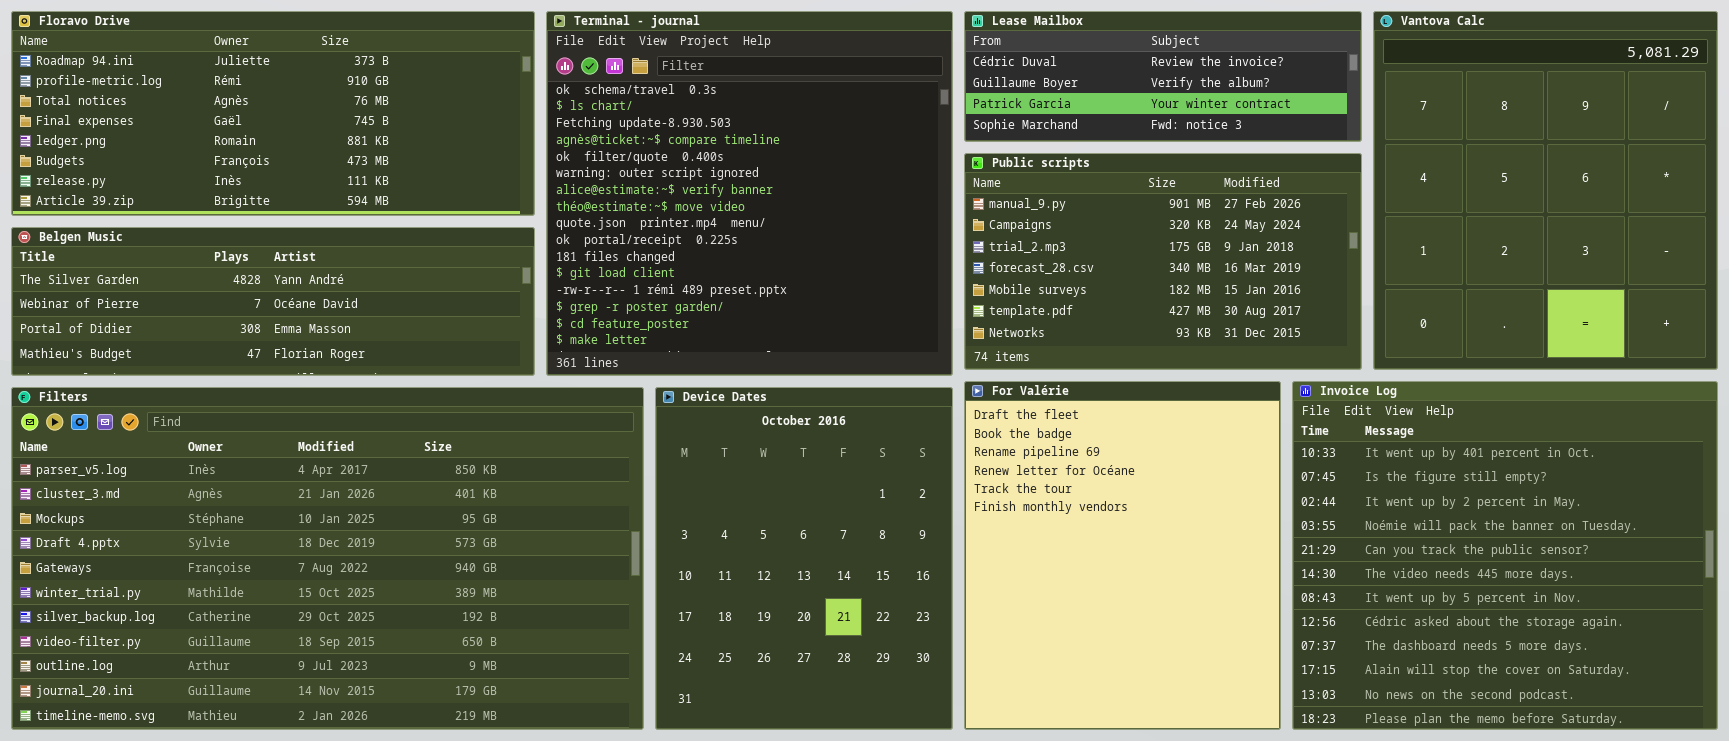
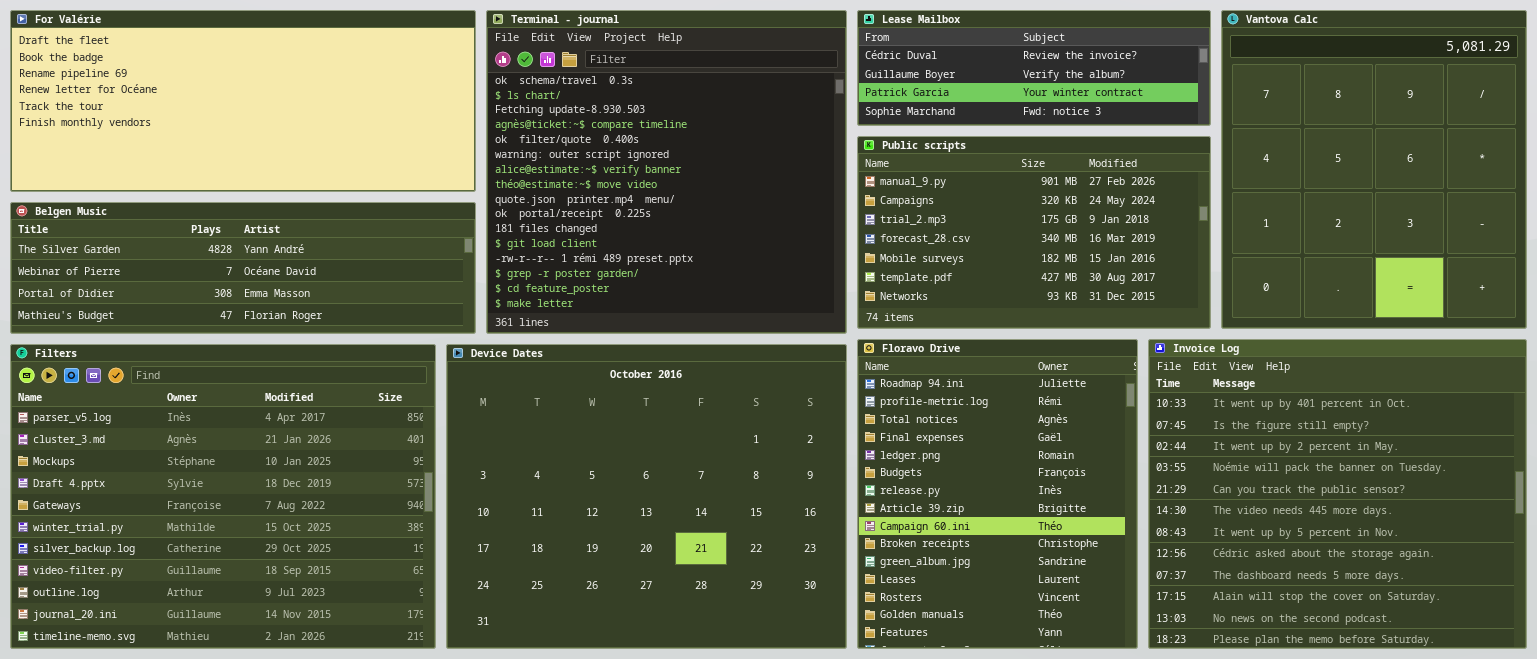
Floravo Drive: [11,11,535,216] -> [857,339,1138,649], moved, resized
For Valérie: [964,381,1281,730] -> [10,10,476,192], moved, resized
Filters: [11,387,644,730] -> [10,344,436,649], resized
Device Dates: [655,387,953,730] -> [446,344,847,649], resized

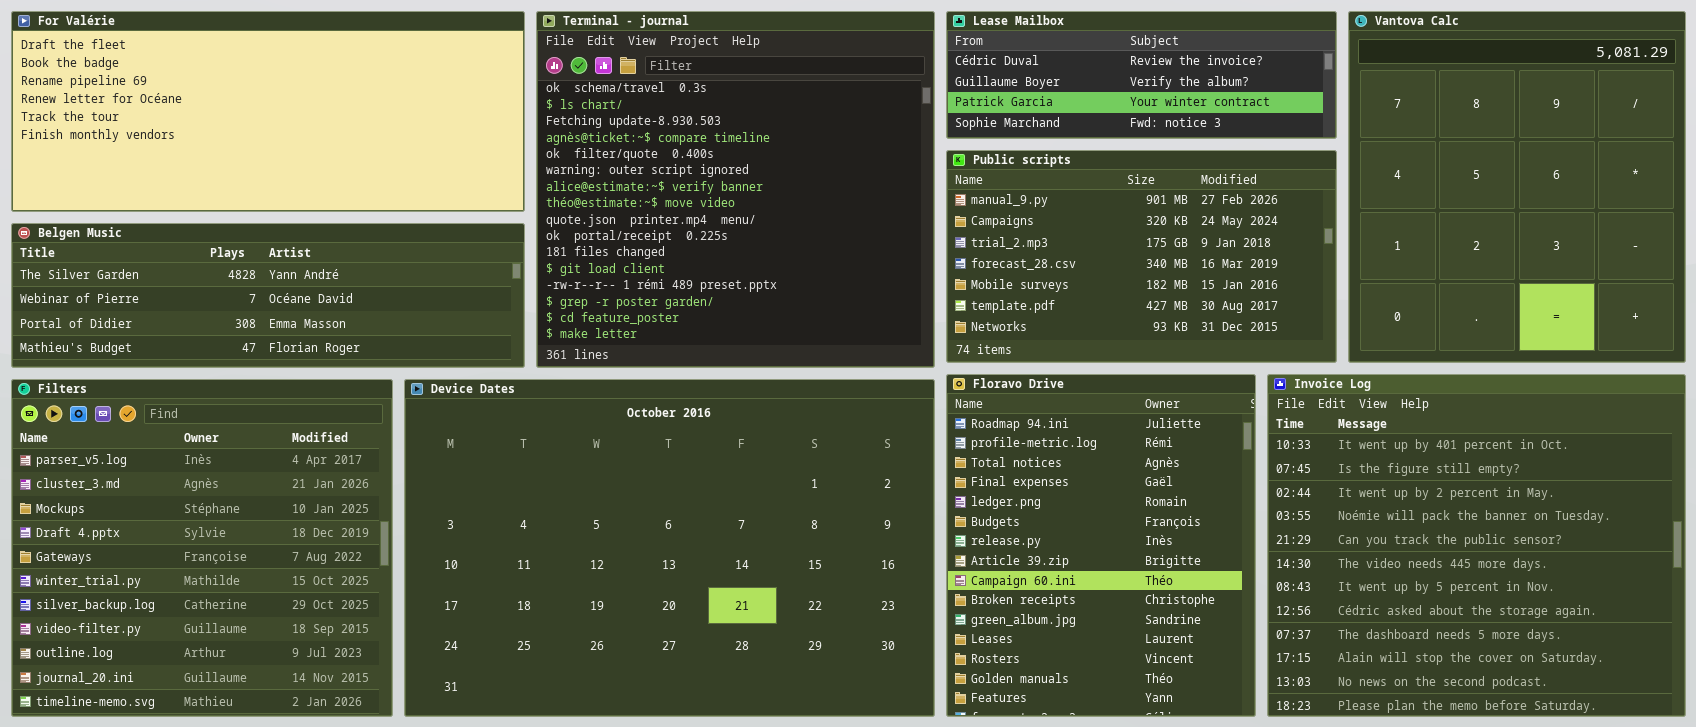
Filters: [10,344,436,649] -> [11,379,393,717], resized
Device Dates: [446,344,847,649] -> [404,379,935,717], resized

